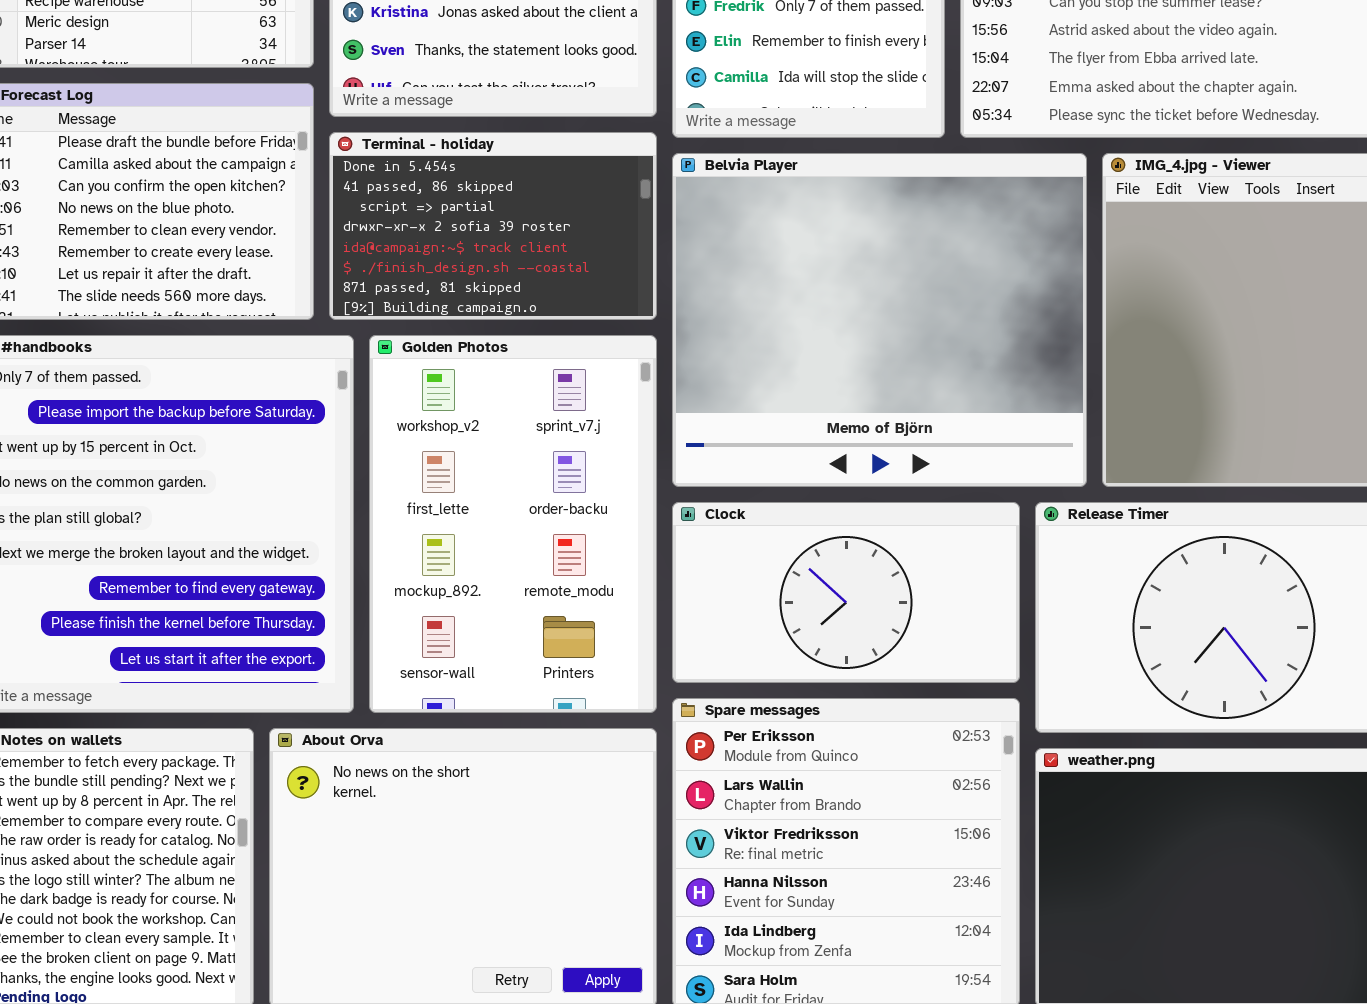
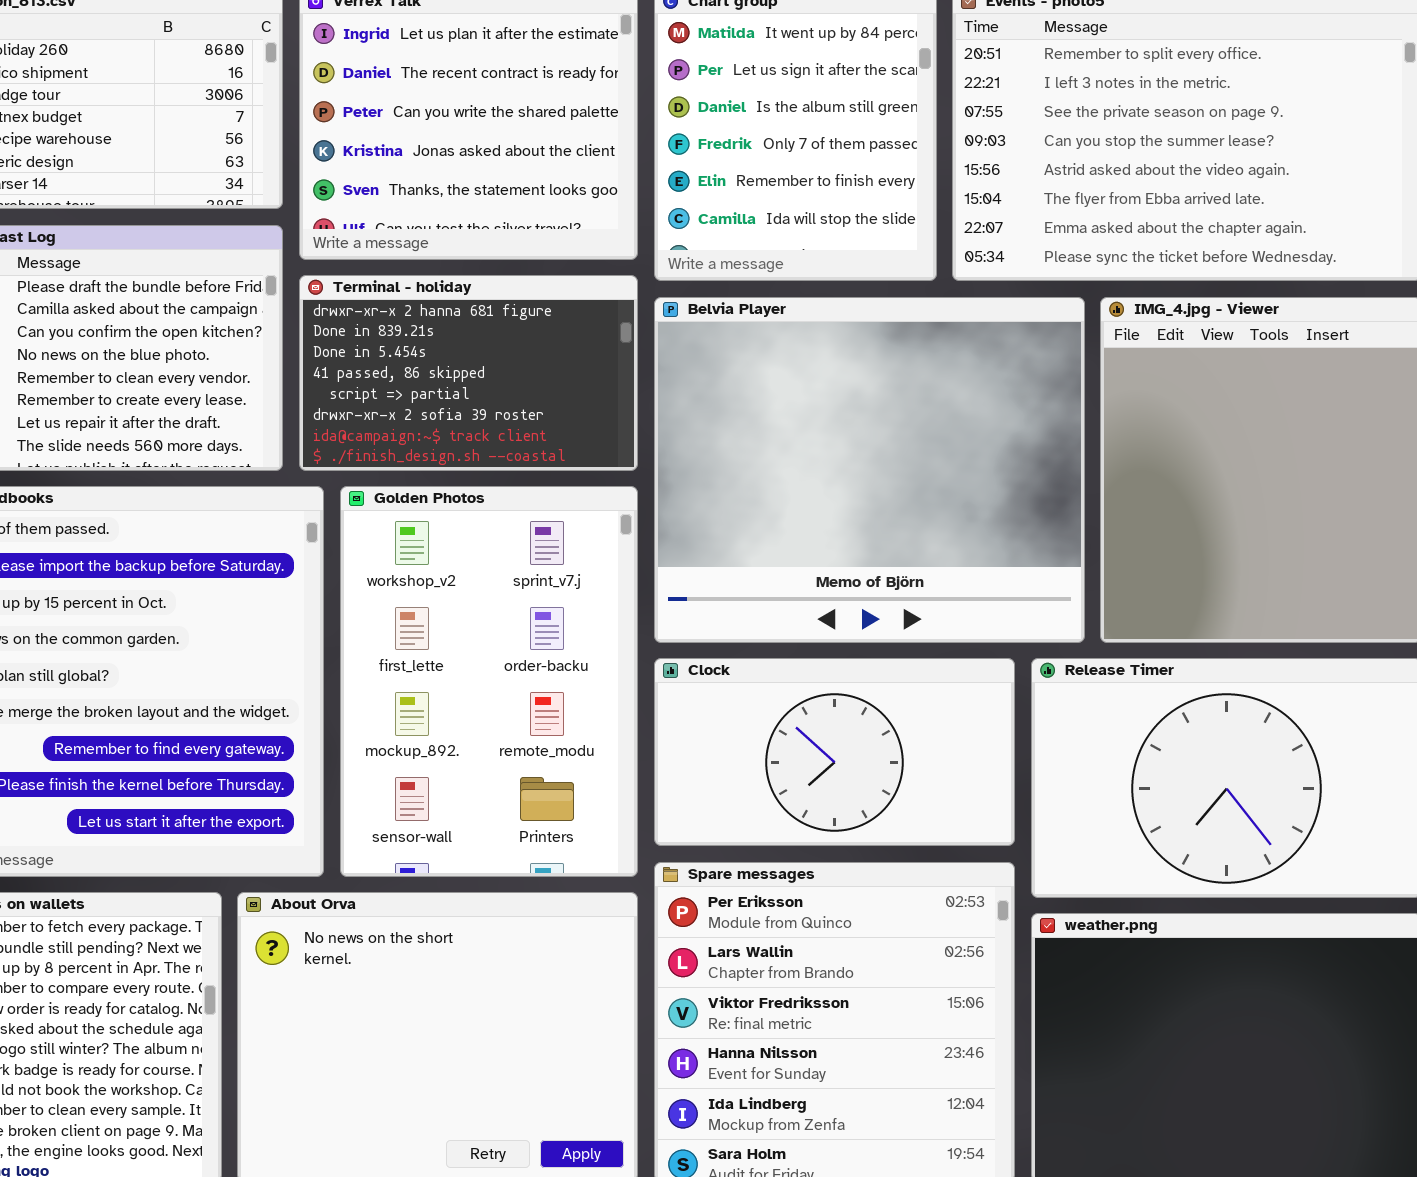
Terminal - holiday: [329,132,657,320] -> [299,275,638,471], scrolled up 2 rows

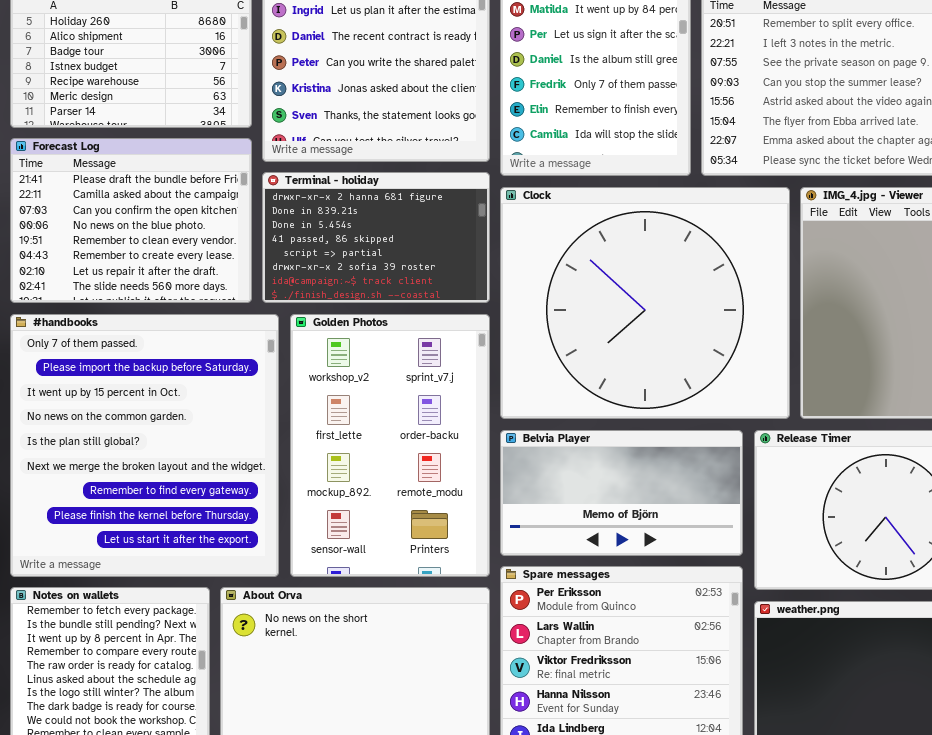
Belvia Player: [654,297,1085,643] -> [500,430,743,556], moved, resized
Clock: [654,658,1015,846] -> [500,187,790,419], moved, resized

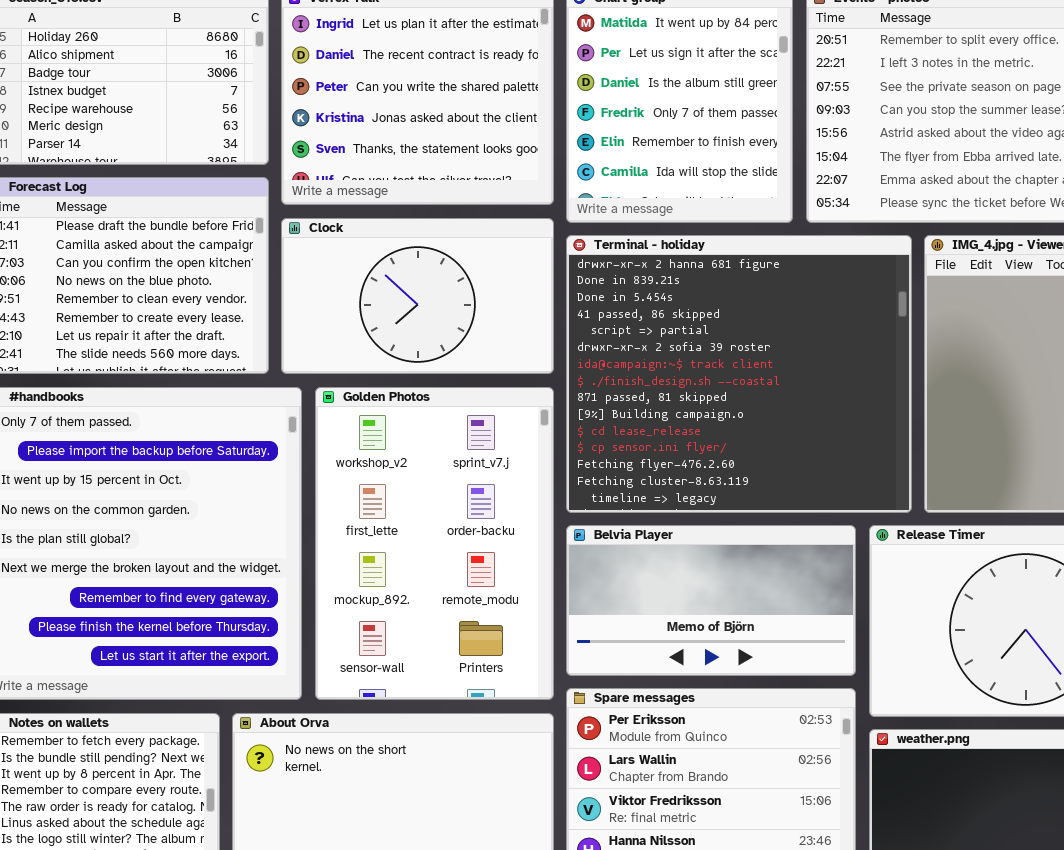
Terminal - holiday: [262,172,490,303] -> [566,235,912,513], moved, resized
Clock: [500,187,790,419] -> [281,218,554,374], moved, resized

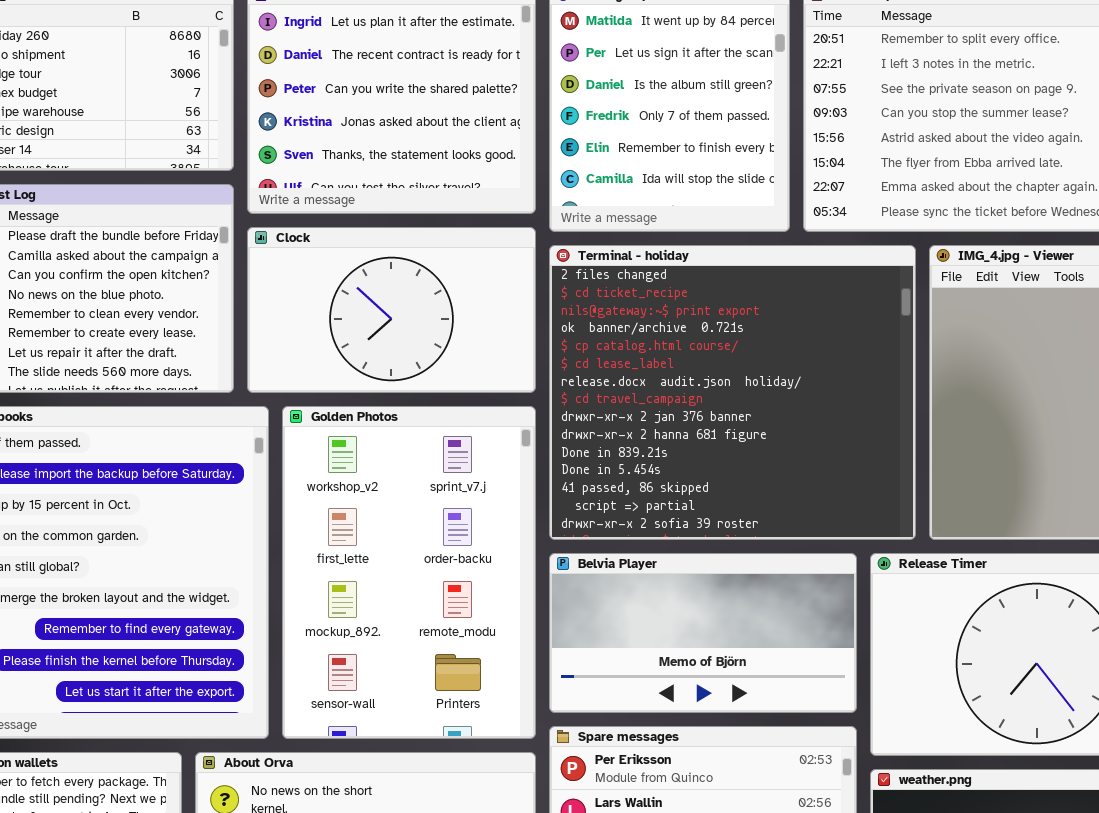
Terminal - holiday: [566,235,912,513] -> [549,245,916,540], scrolled up 9 rows

